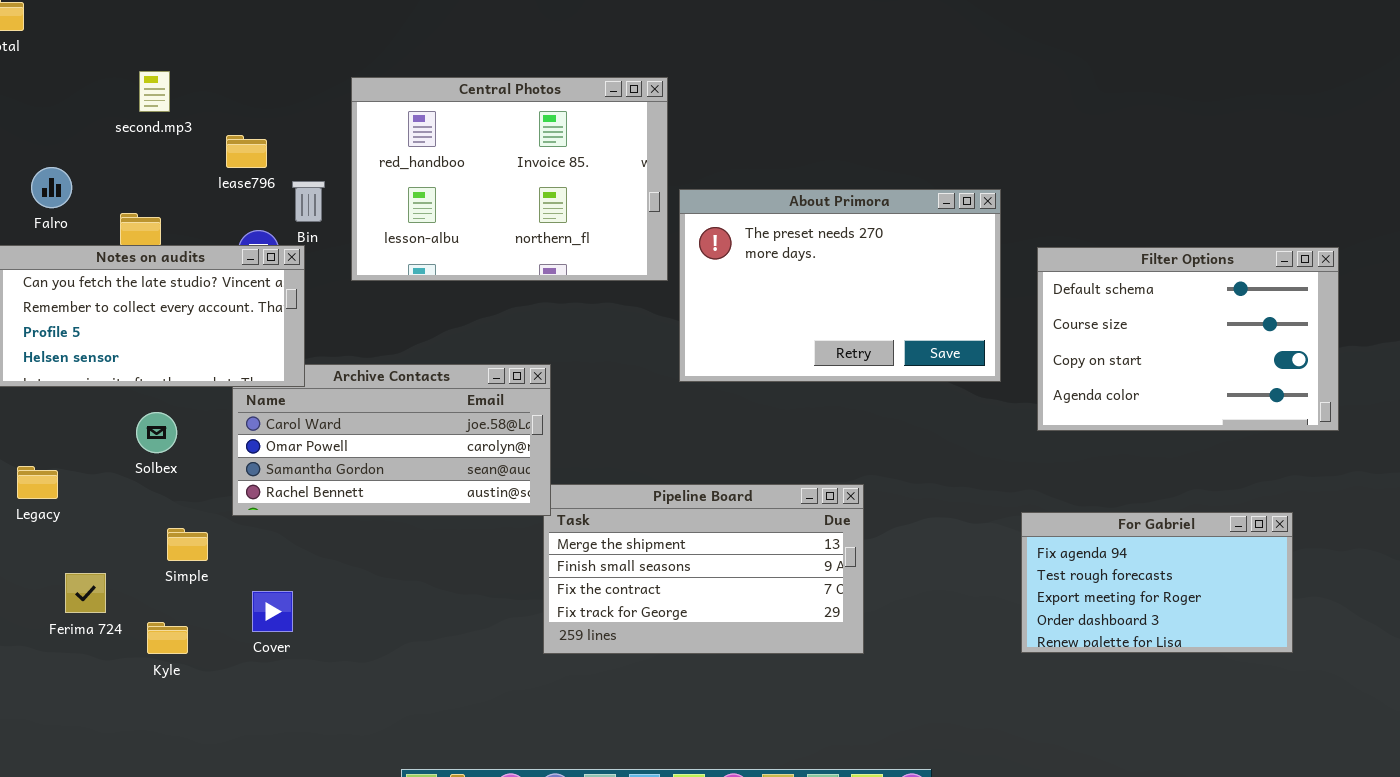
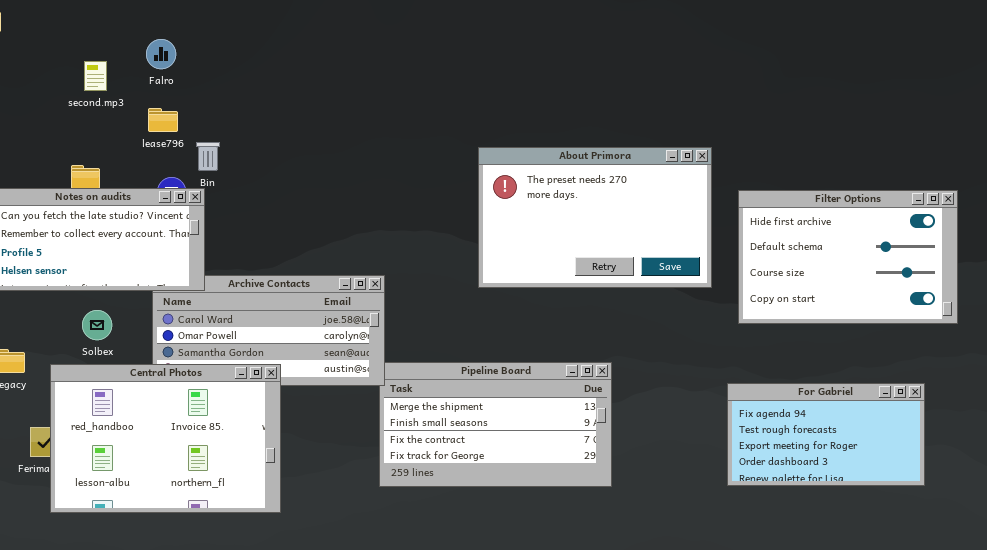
Central Photos: [351,77,668,281] -> [50,364,281,513], moved
Falro: [31,167,72,208] -> [146,39,176,69], moved
Filter Options: [1037,247,1339,431] -> [738,190,958,324], scrolled up 1 row

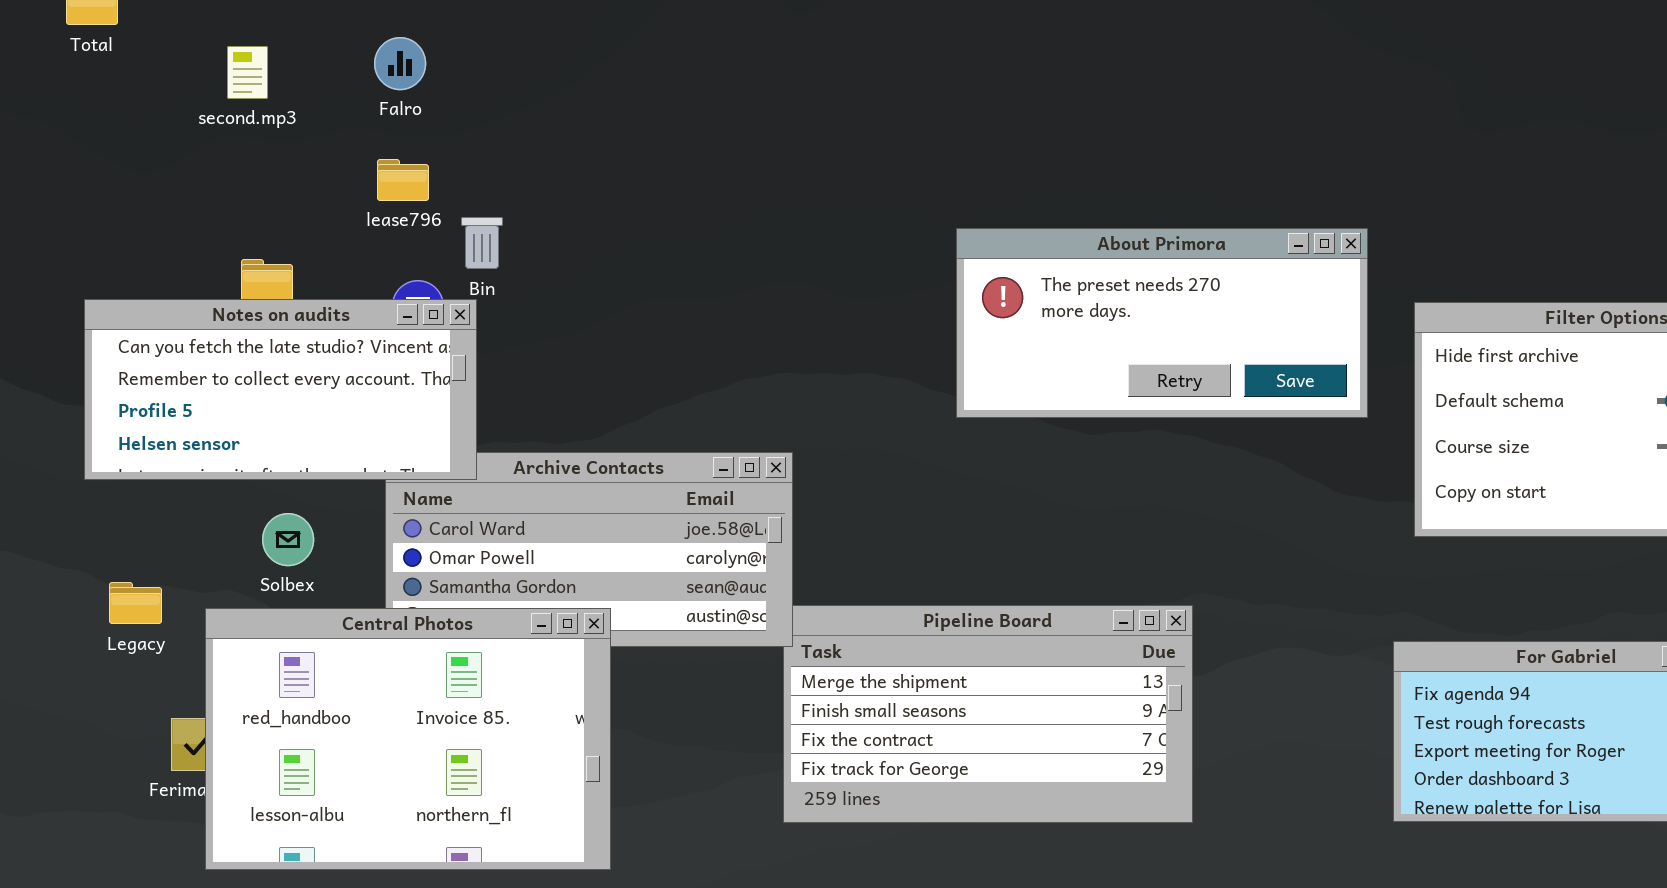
second.mp3: [84,61,107,91] -> [227,46,268,99], moved
About Primora: [478,147,712,288] -> [956,228,1368,418], resized

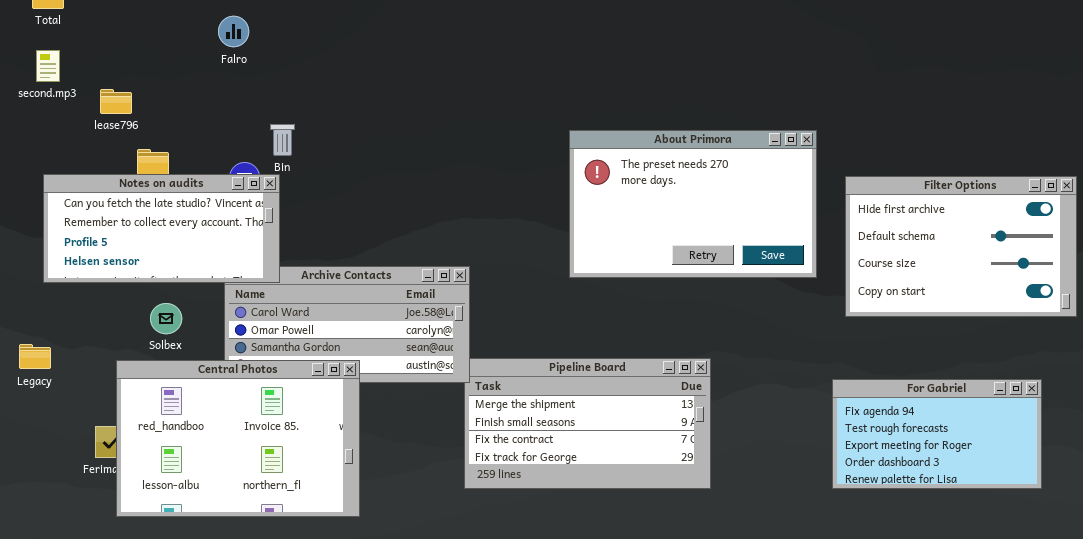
second.mp3: [227,46,268,99] -> [36,50,60,82], moved
lease796: [377,159,429,201] -> [100,89,132,114], moved
About Primora: [956,228,1368,418] -> [569,130,817,278], resized
Legacy: [109,582,162,624] -> [19,344,51,369], moved

